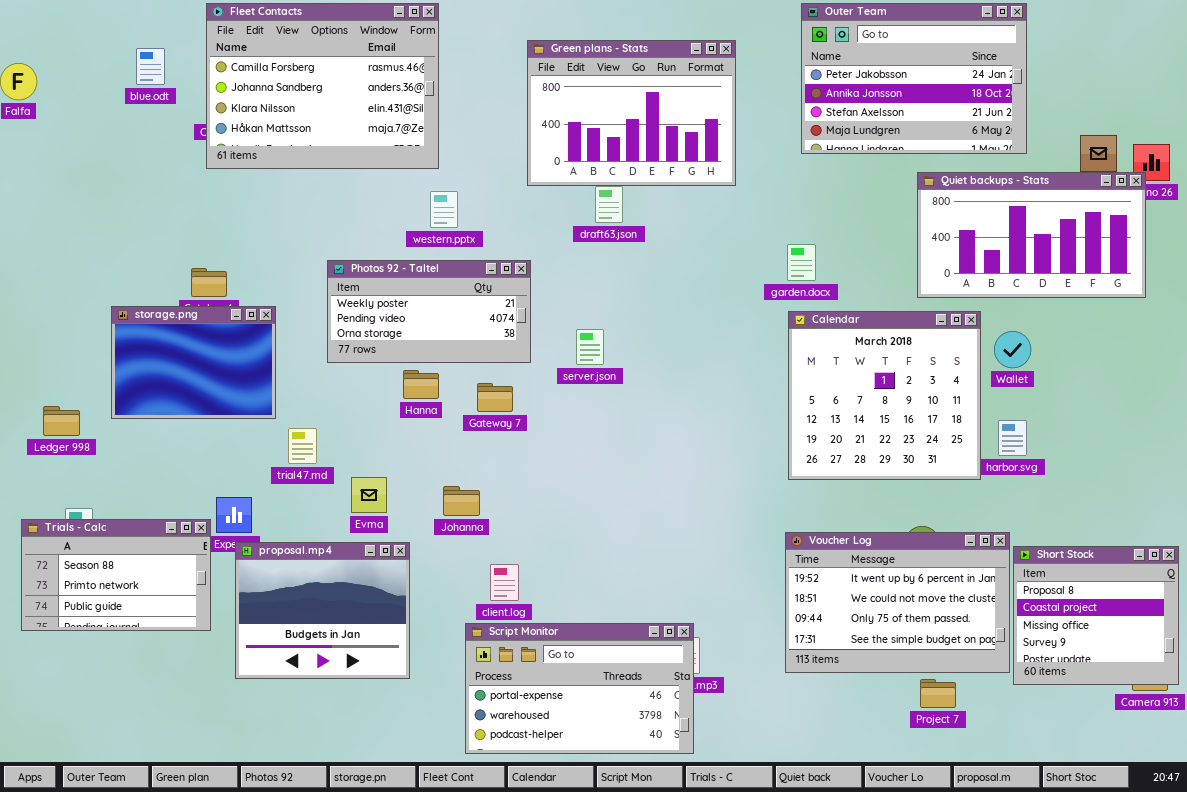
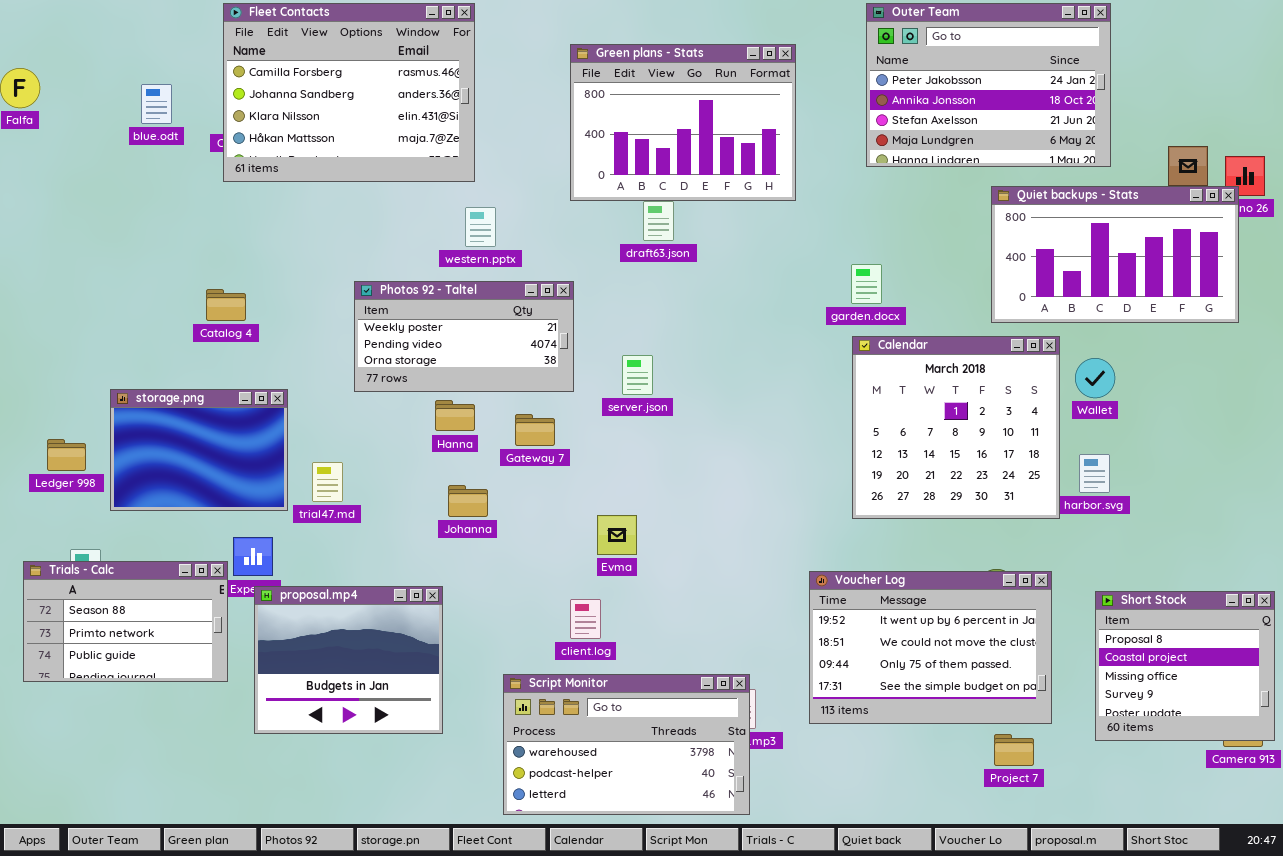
blue.odt: [136,48,165,85] -> [141,84,172,124], moved
storage.png: [111,306,276,419] -> [110,389,288,511], moved
Evma: [351,477,387,513] -> [597,515,637,555], moved
Johanna: [443,486,480,516] -> [448,485,488,517], moved
Voucher Log: [785,532,1010,673] -> [809,571,1052,724], moved
client.log: [490,564,519,601] -> [570,599,601,639], moved
Script Monitor: [465,623,694,754] -> [503,674,750,815], scrolled down 1 row

